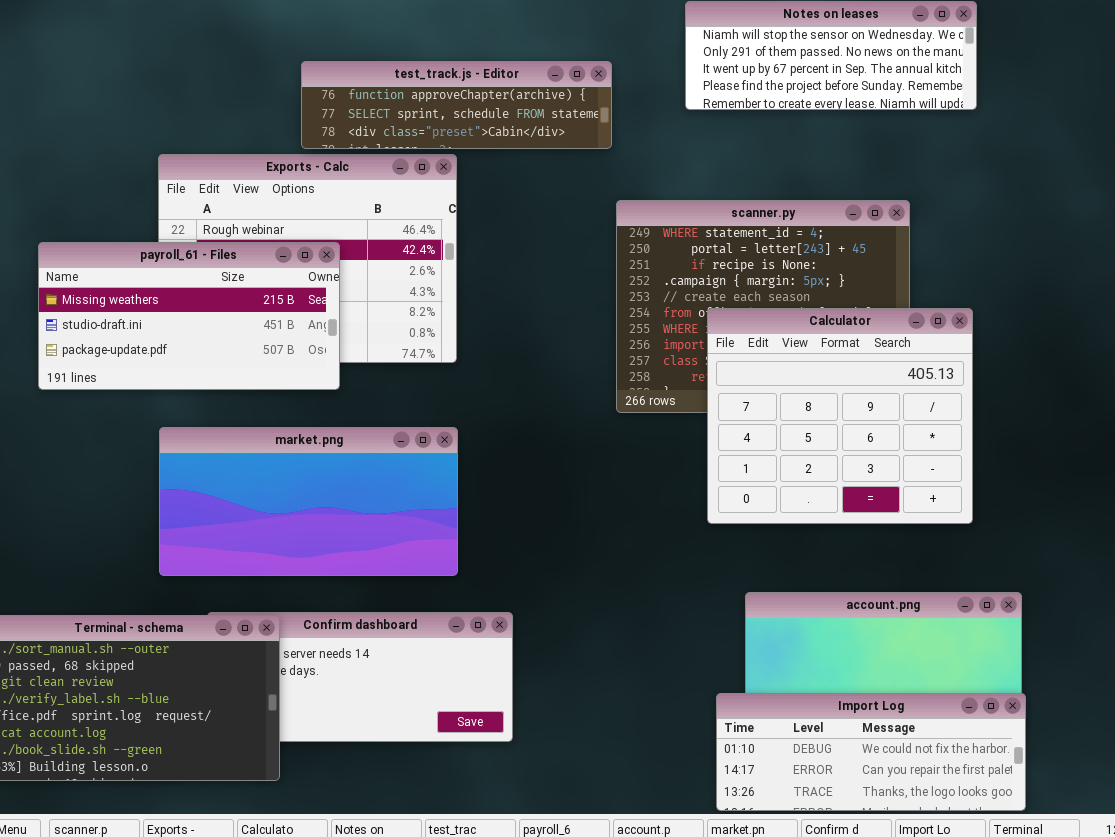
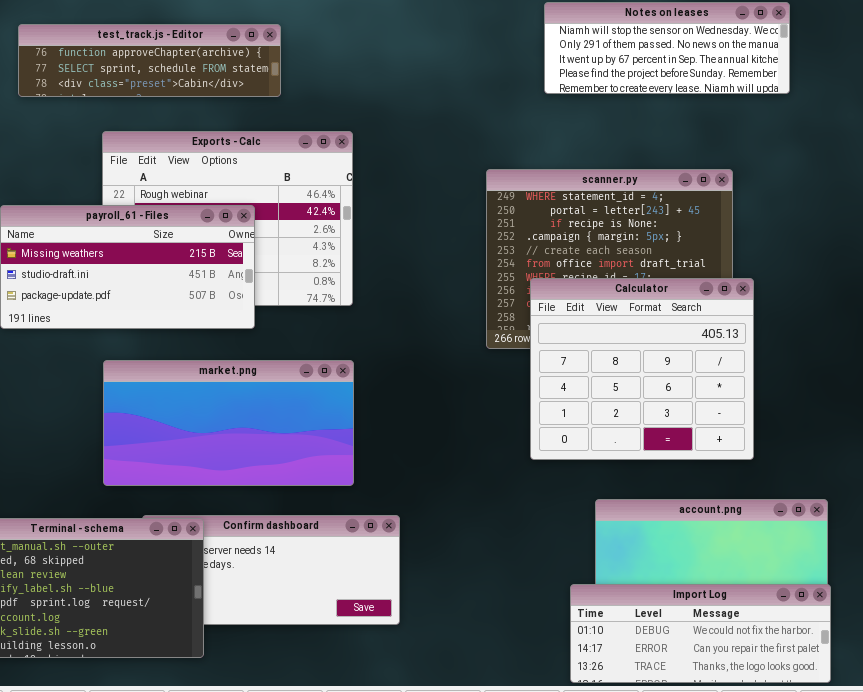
test_track.js - Editor: [301,61,612,149] -> [18,24,281,97], moved
Calculator: [707,308,973,524] -> [530,278,754,460], moved

